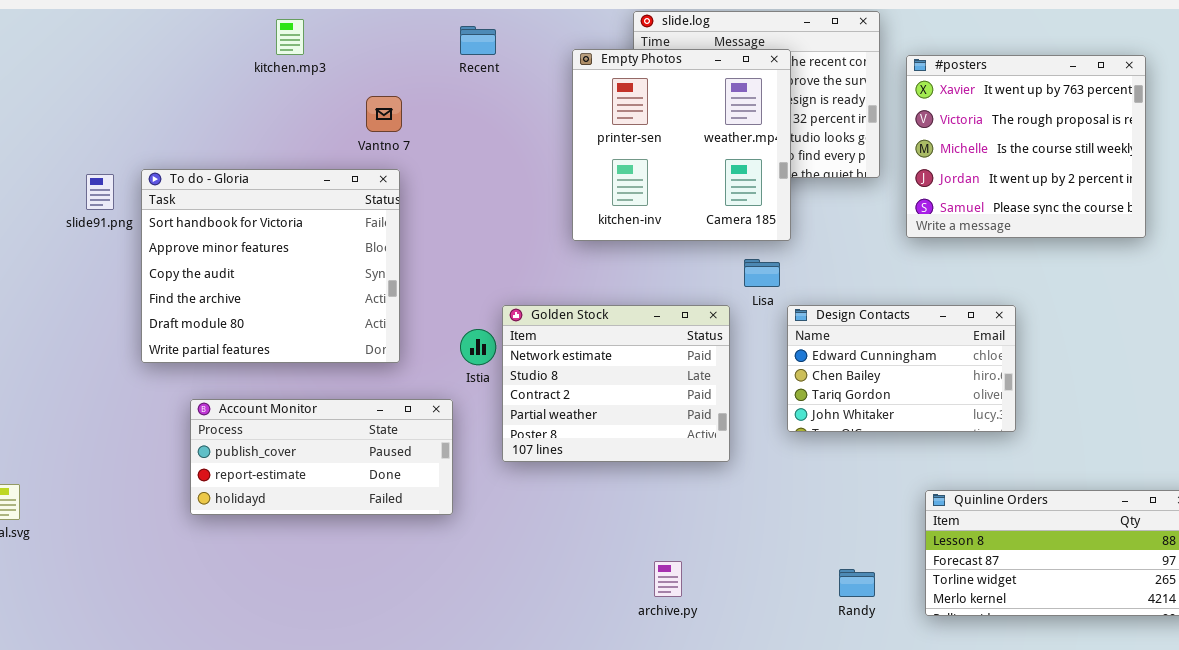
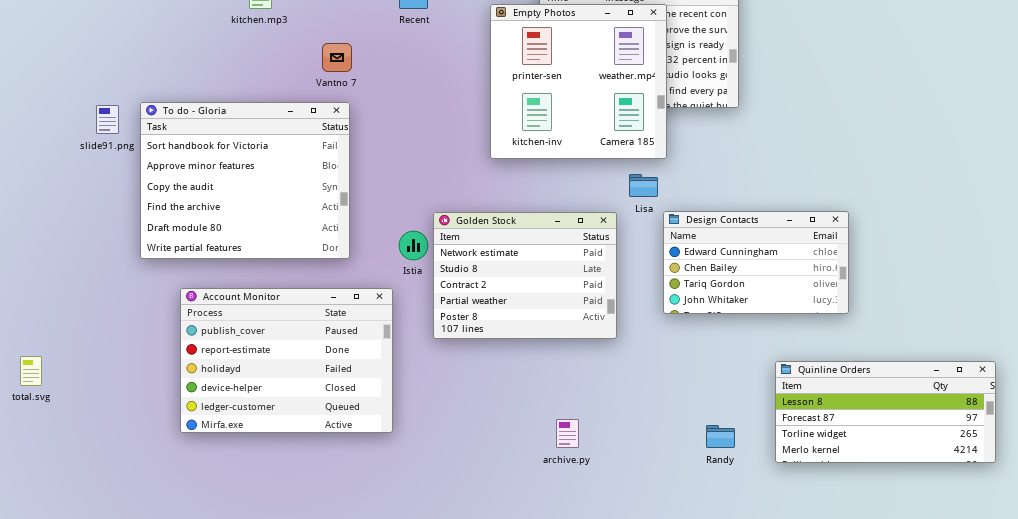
#posters: [906,55,1146,238] -> none, closed
Account Monitor: [190,399,453,515] -> [180,288,393,433], resized

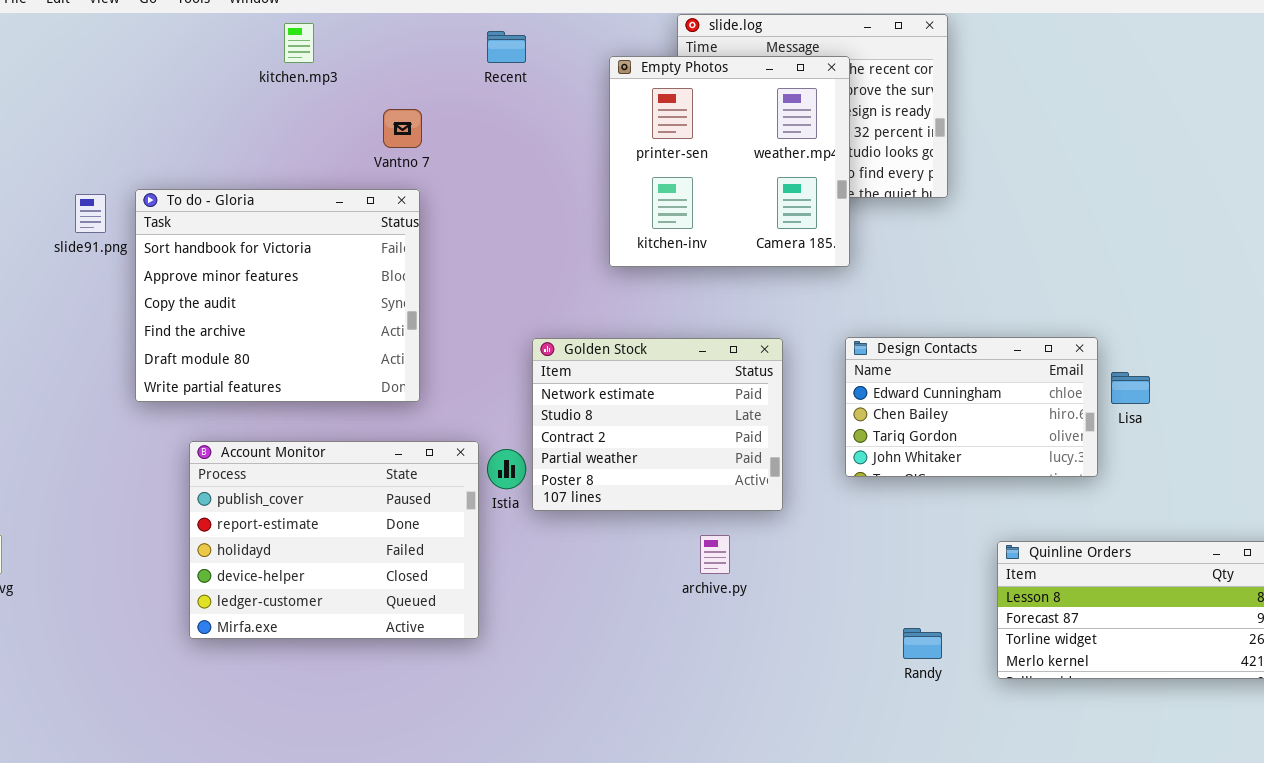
Lisa: [629,174,658,197] -> [1111,372,1150,404], moved
Istia: [399,231,428,260] -> [487,449,526,489], moved
archive.py: [556,419,579,448] -> [700,535,730,574], moved

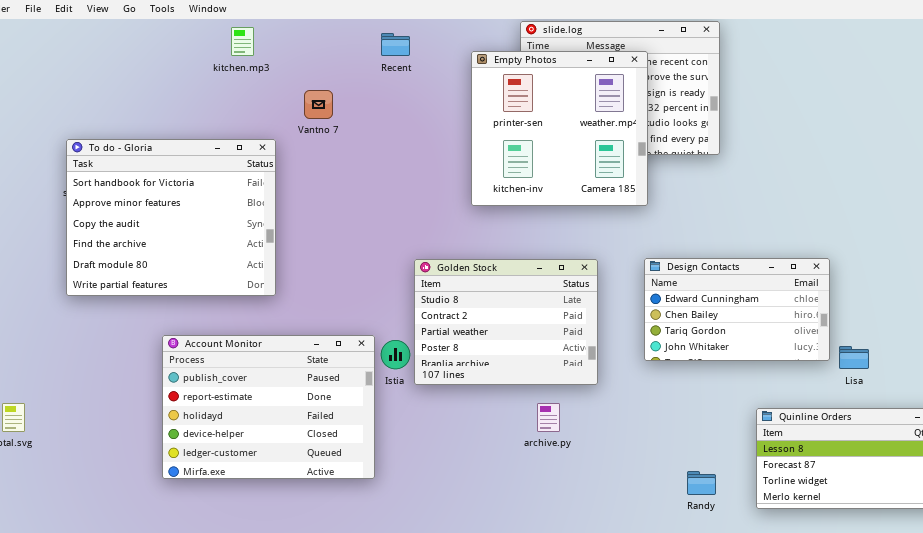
To do - Gloria: [135,189,420,402] -> [66,139,276,296], moved
Golden Stock: [532,338,783,511] -> [414,259,598,385], scrolled down 1 row
Lisa: [1111,372,1150,404] -> [839,346,869,369], moved

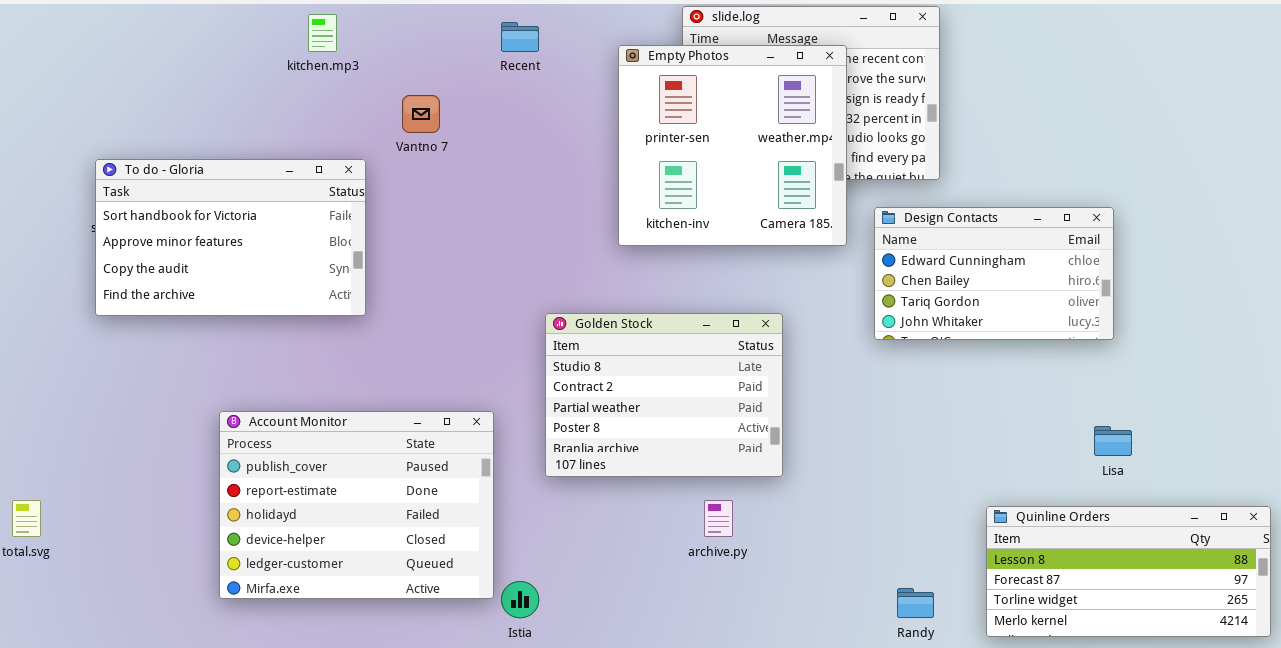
To do - Gloria: [66,139,276,296] -> [95,159,366,316], resized
Design Contacts: [644,258,830,361] -> [874,207,1114,340], moved
Istia: [381,340,410,369] -> [501,581,539,618], moved

